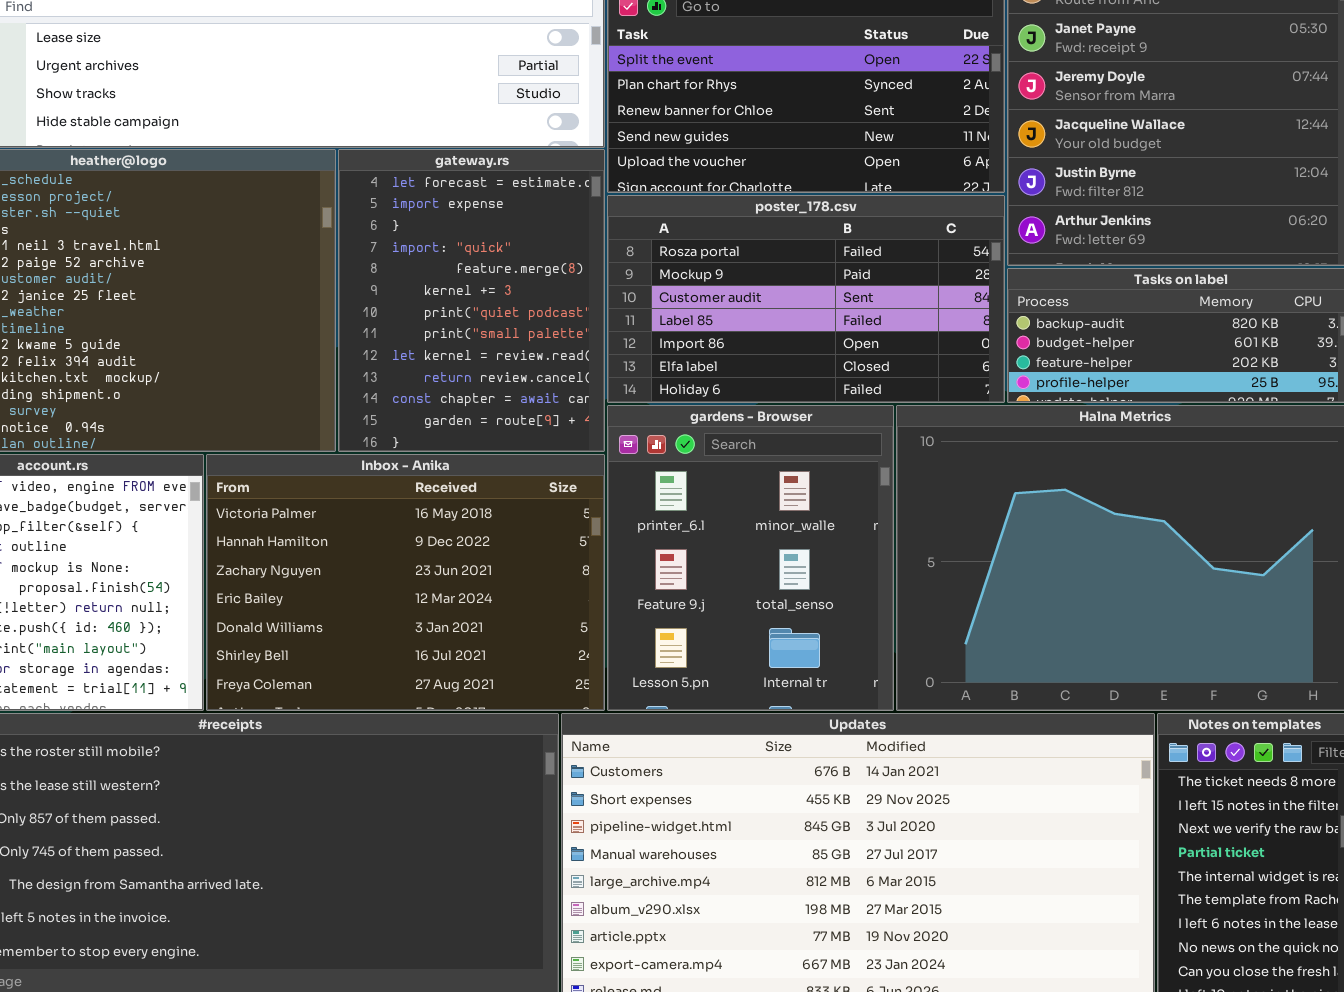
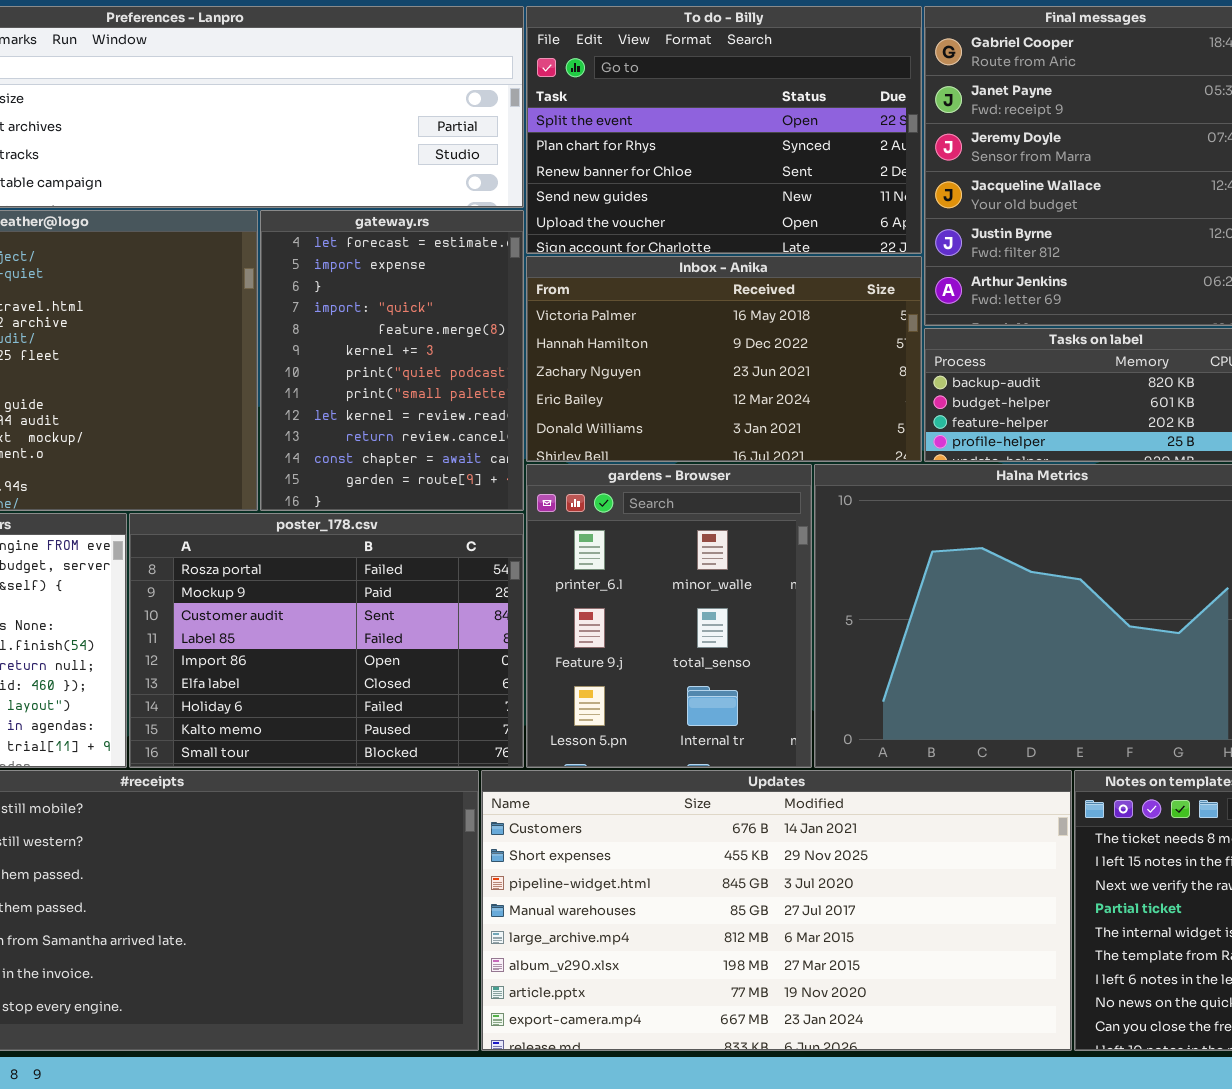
poster_178.csv: [607,195,1005,403] -> [129,513,524,768], moved, resized
Inbox - Anika: [206,454,605,711] -> [526,256,922,462], moved, resized

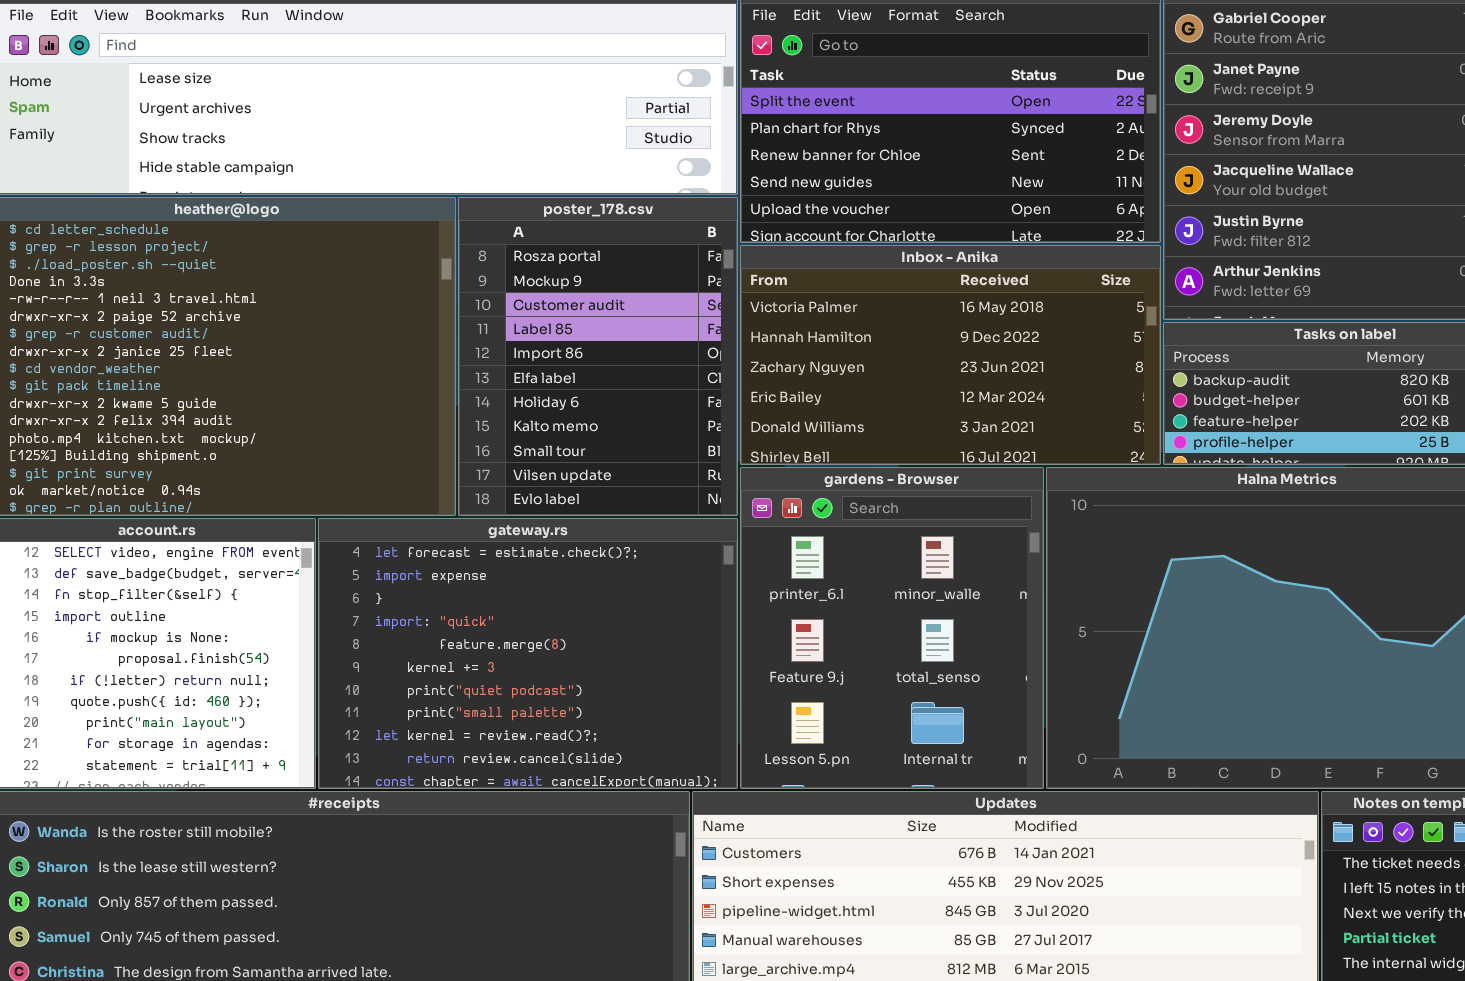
gateway.rs: [260,210,524,511] -> [318,518,738,789], moved, resized
poster_178.csv: [129,513,524,768] -> [458,197,738,516], moved, resized

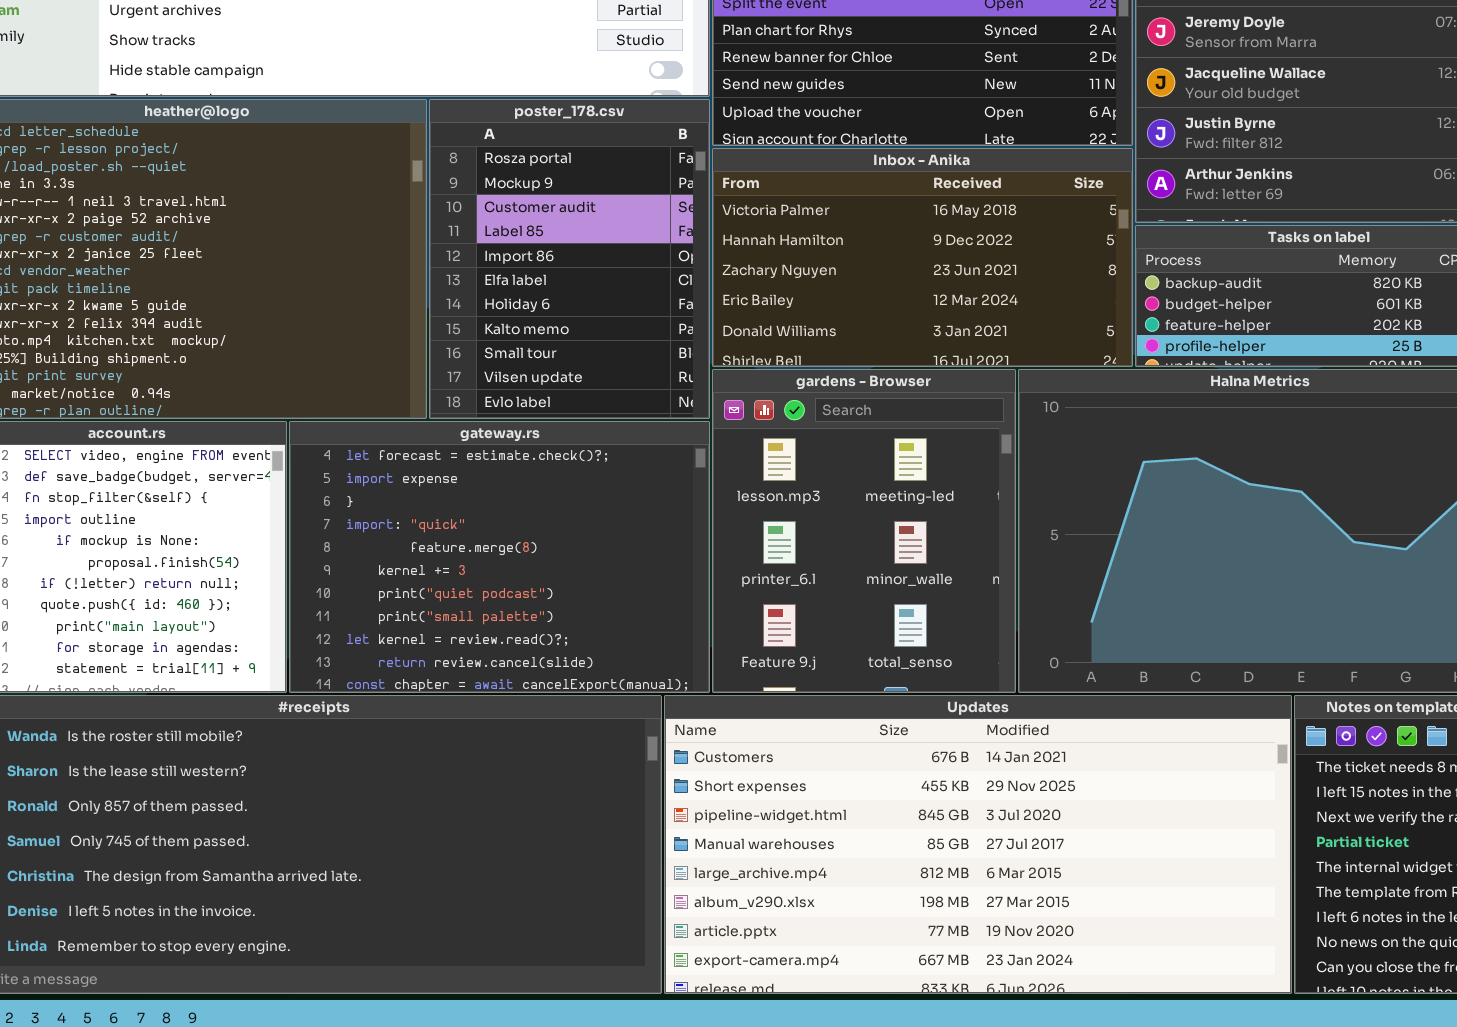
gardens - Browser: [740,467,1044,789] -> [712,369,1016,693], scrolled up 1 row

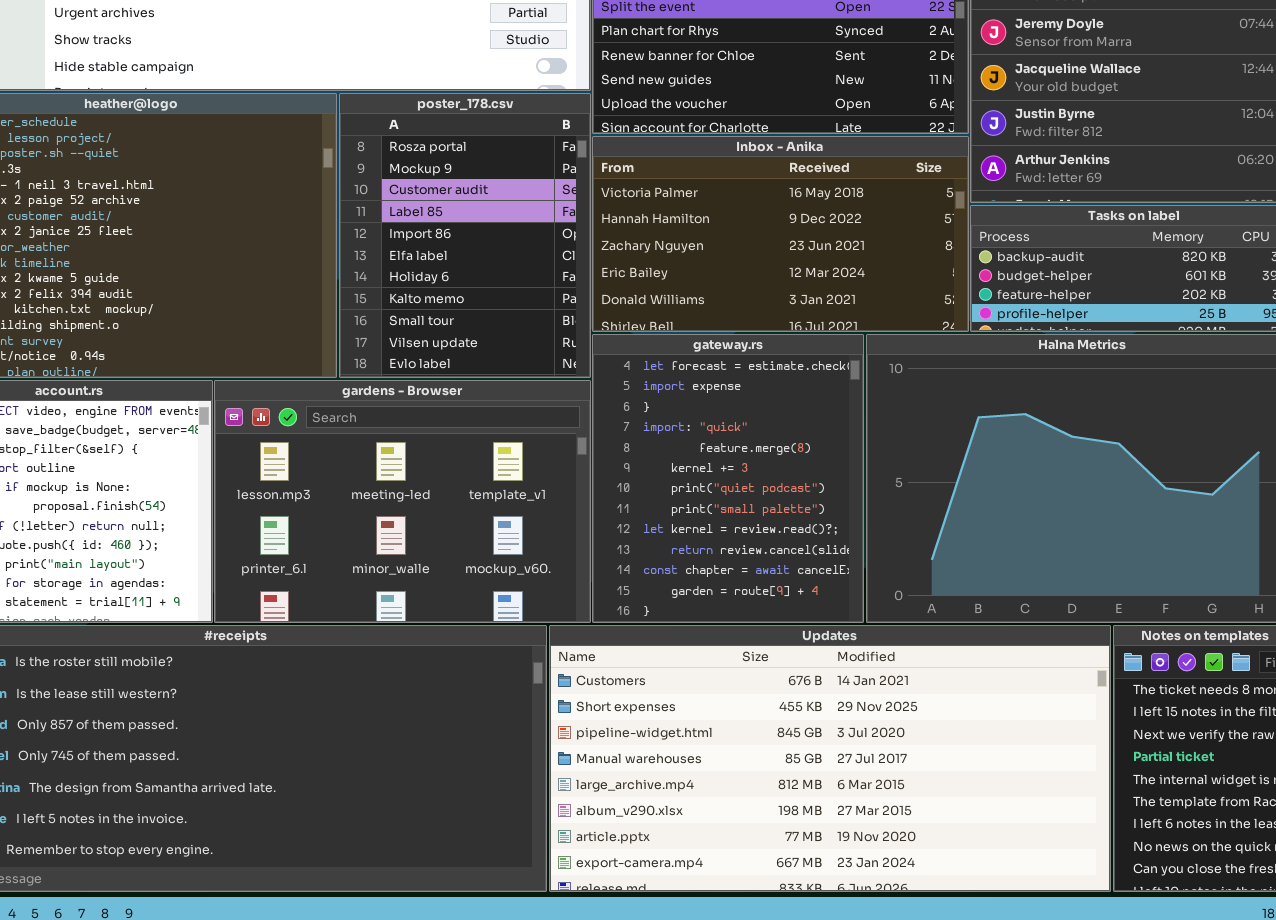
gardens - Browser: [712,369,1016,693] -> [214,380,591,623], moved, resized
gateway.rs: [289,421,710,693] -> [592,334,864,623], moved, resized

